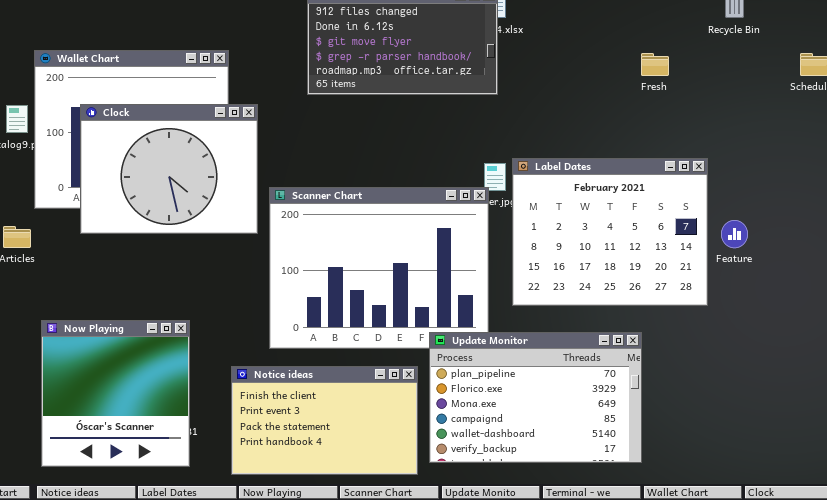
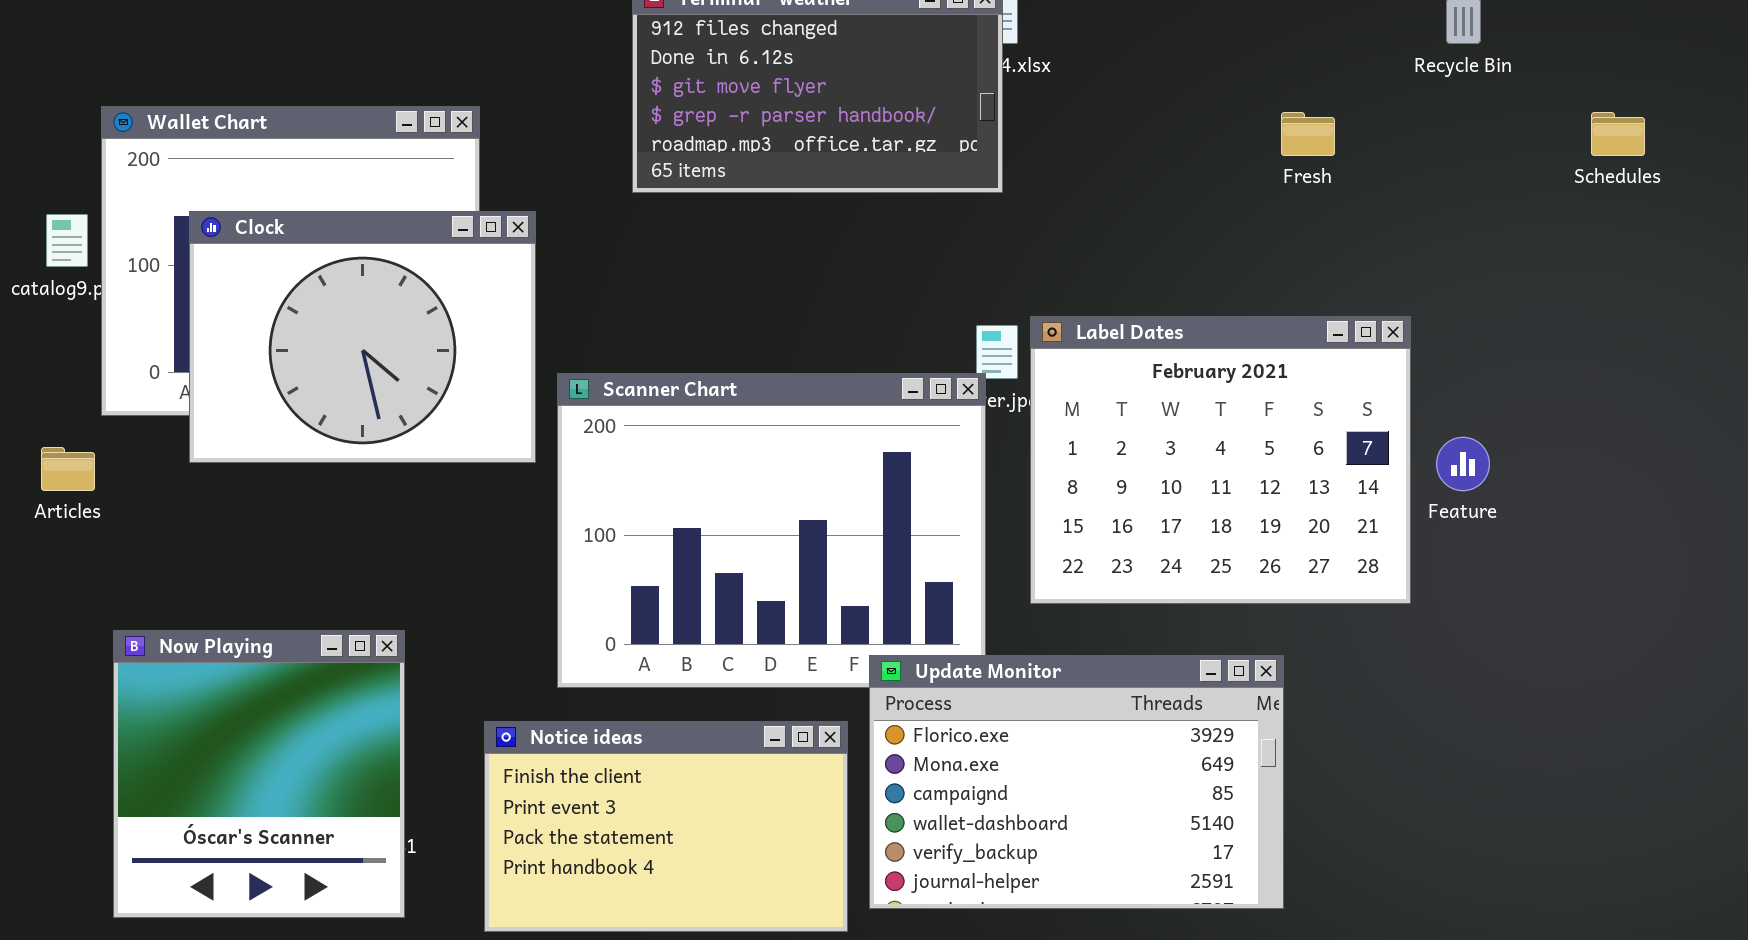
Update Monitor: [429,332,642,463] -> [869,655,1284,909], scrolled down 1 row

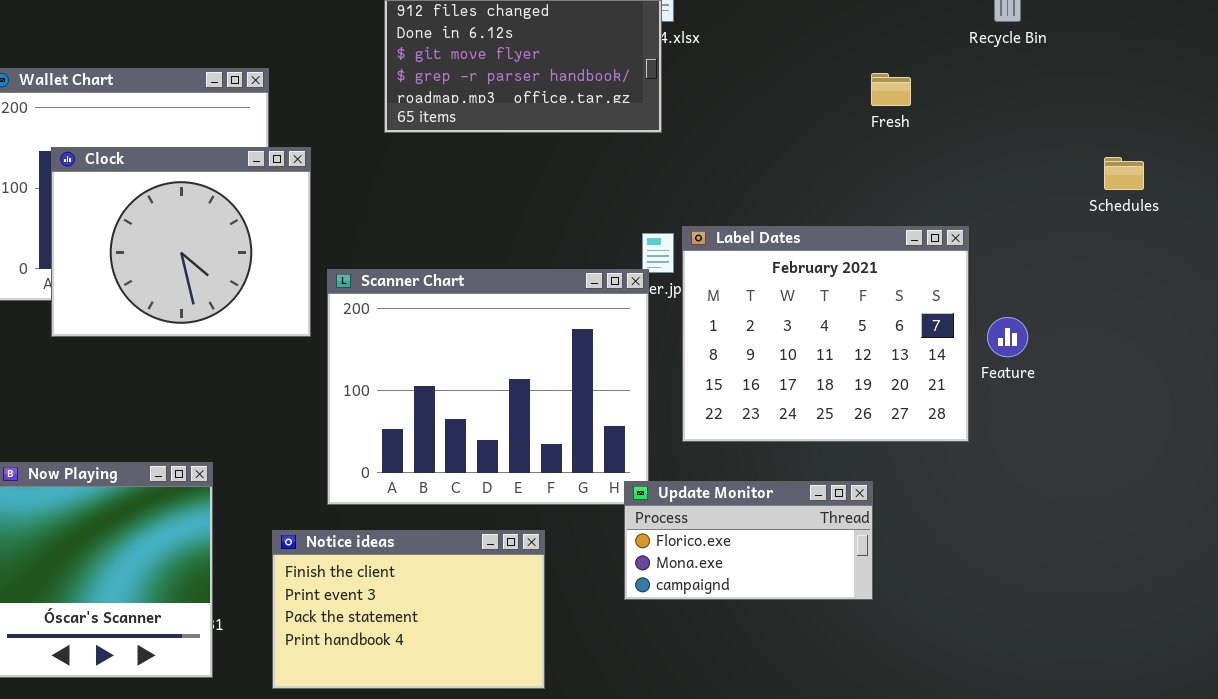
Schedules: [1591,112,1645,156] -> [1104,157,1144,190], moved
Update Monitor: [869,655,1284,909] -> [624,481,873,600], resized

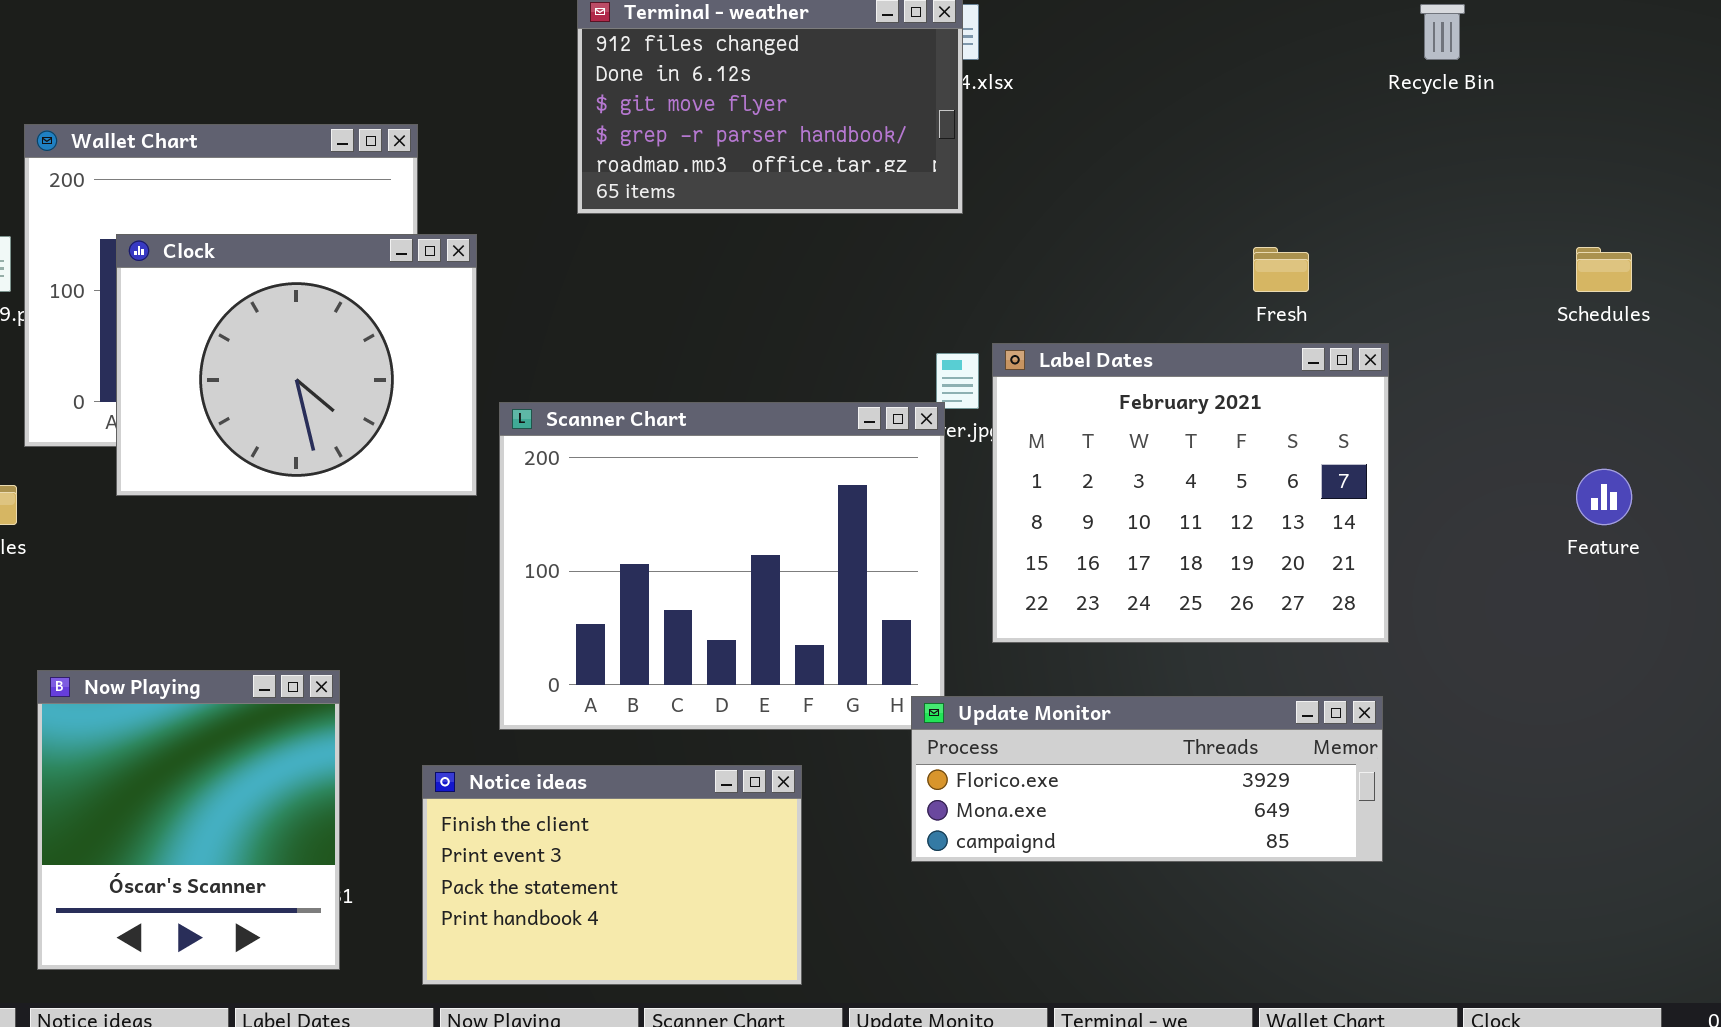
Fresh: [871,73,911,106] -> [1253,247,1309,292], moved
Feature: [987,317,1028,357] -> [1576,469,1632,525], moved
Update Monitor: [624,481,873,600] -> [911,696,1383,862], resized

